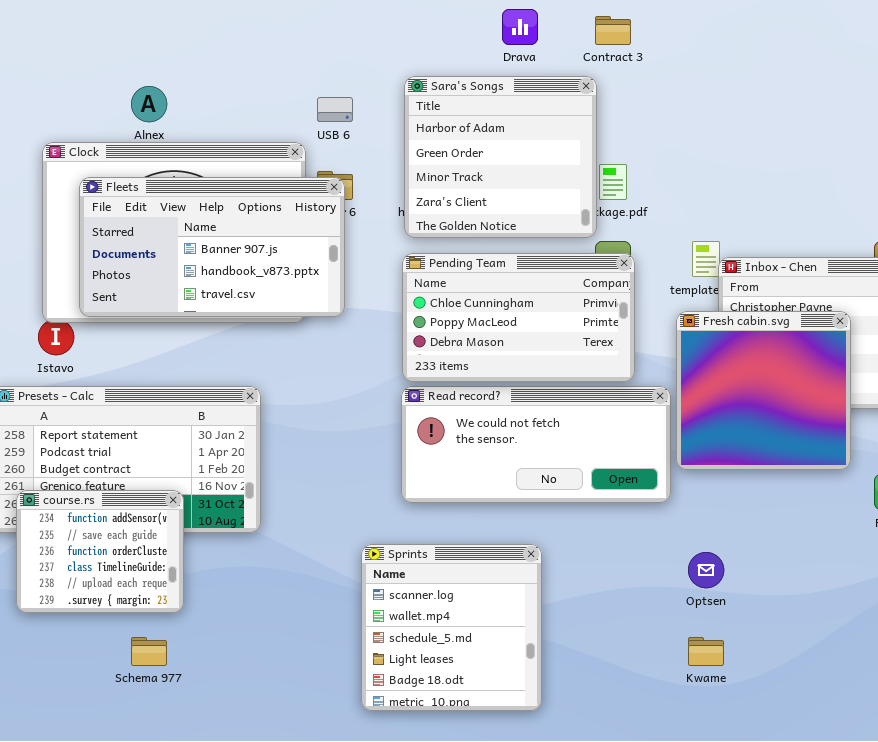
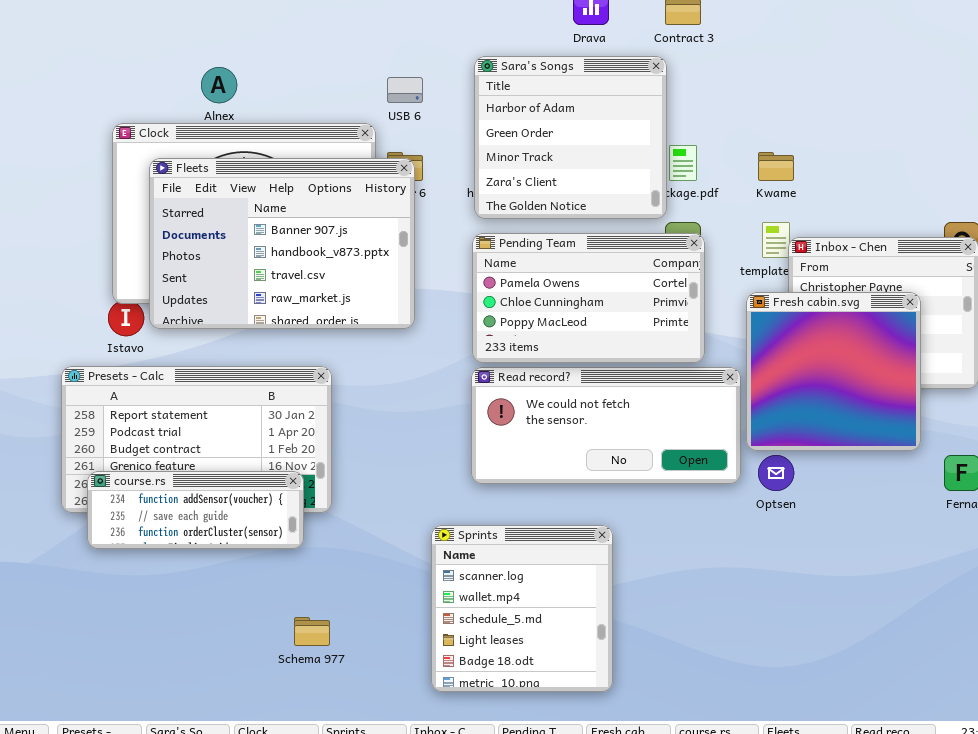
Fleets: [79,177,345,317] -> [149,158,415,329], resized
Pending Team: [402,253,635,382] -> [472,233,705,363], scrolled up 1 row
course.rs: [16,490,184,613] -> [87,471,304,549], resized
Optsen: [688,552,724,588] -> [758,455,794,491], moved
Schema 977: [131,637,167,666] -> [294,617,330,646], moved
Kwame: [688,637,724,666] -> [758,152,794,181], moved

